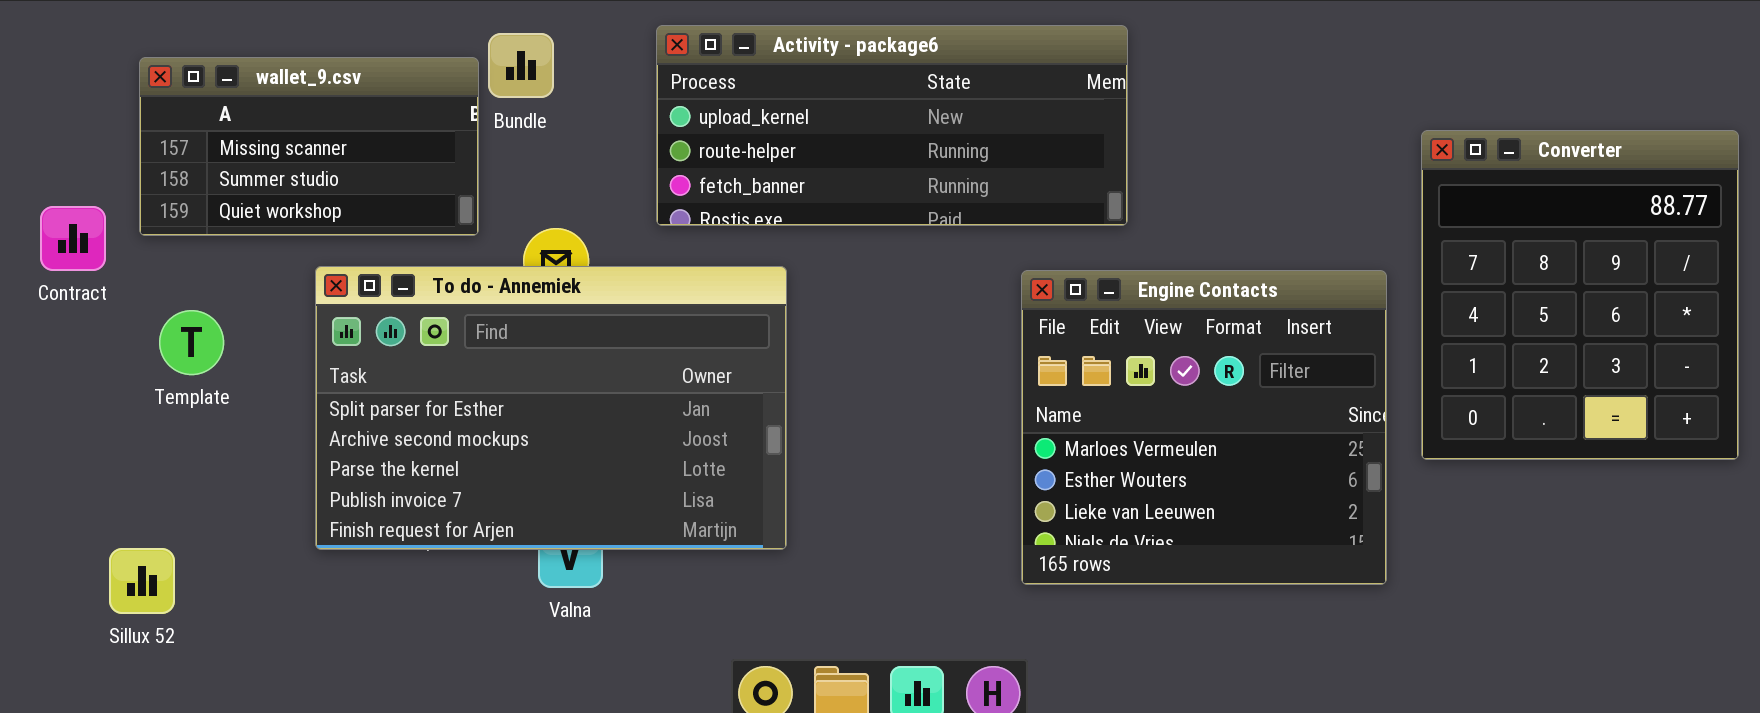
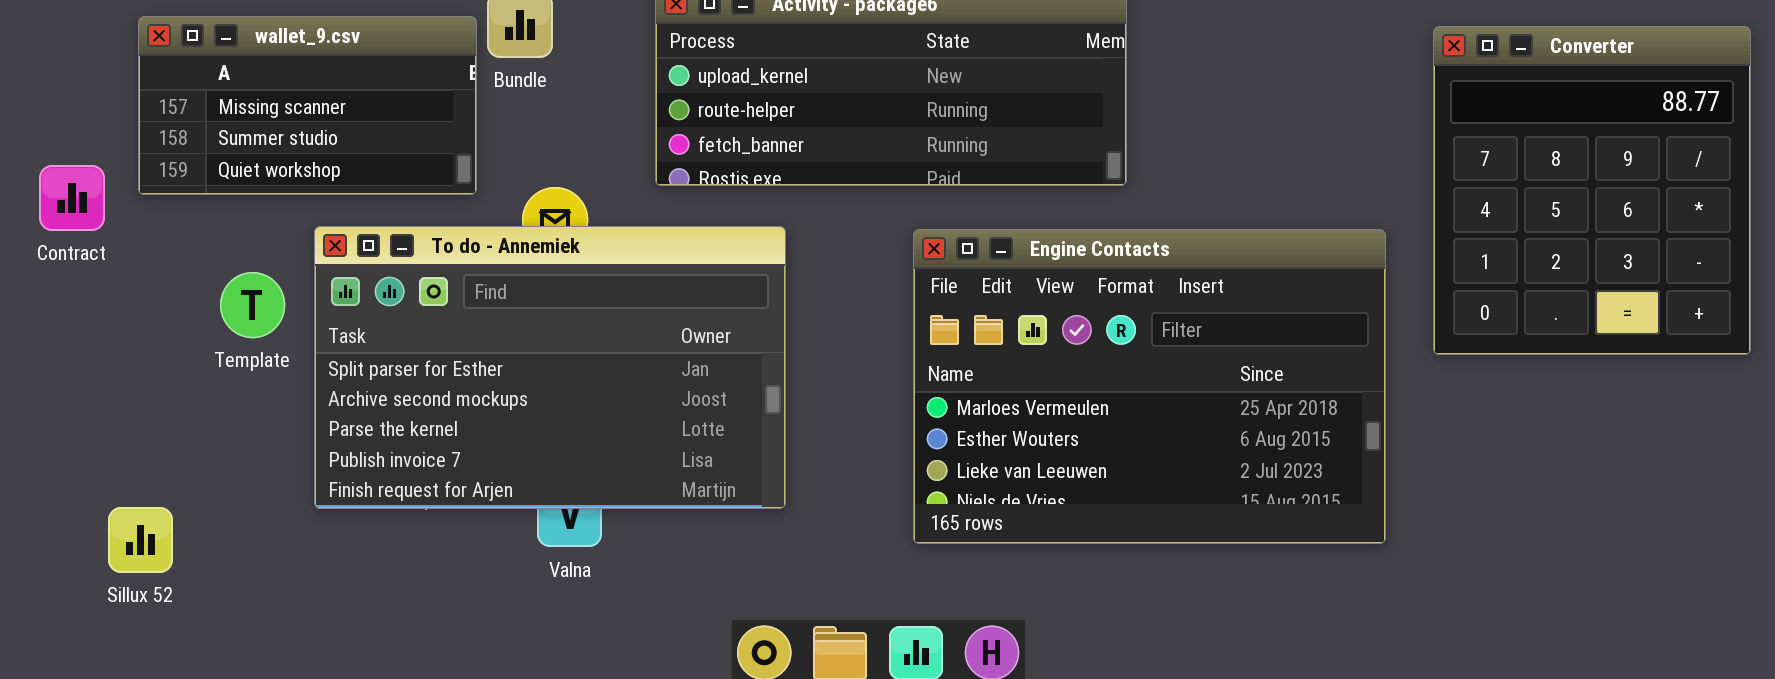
Converter: [1421,130,1739,460] -> [1433,26,1751,355], moved
Engine Contacts: [1021,270,1387,585] -> [913,229,1386,544], resized
Template: [159,310,224,375] -> [220,272,285,338], moved

